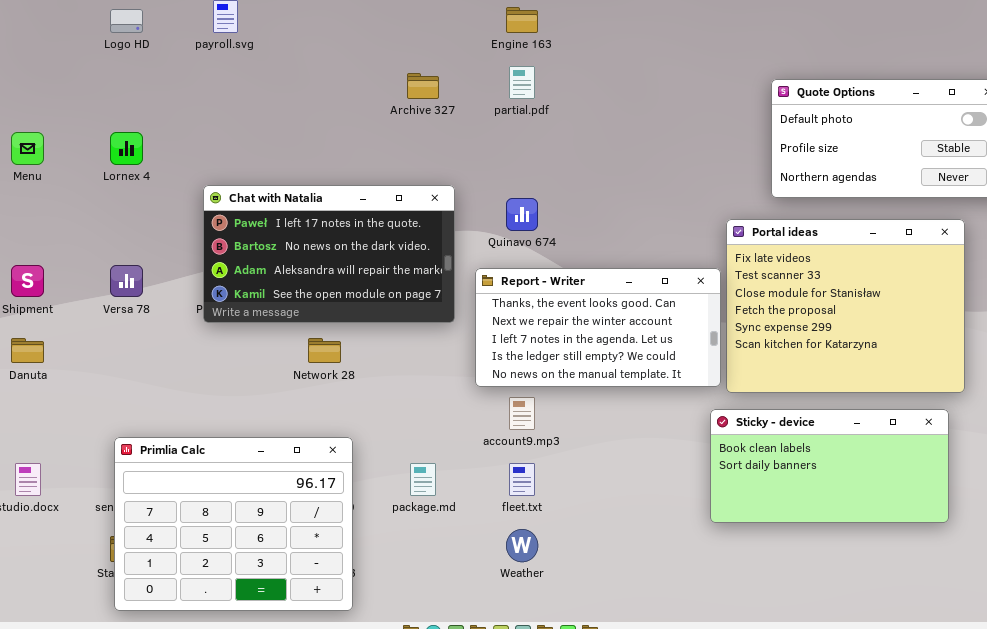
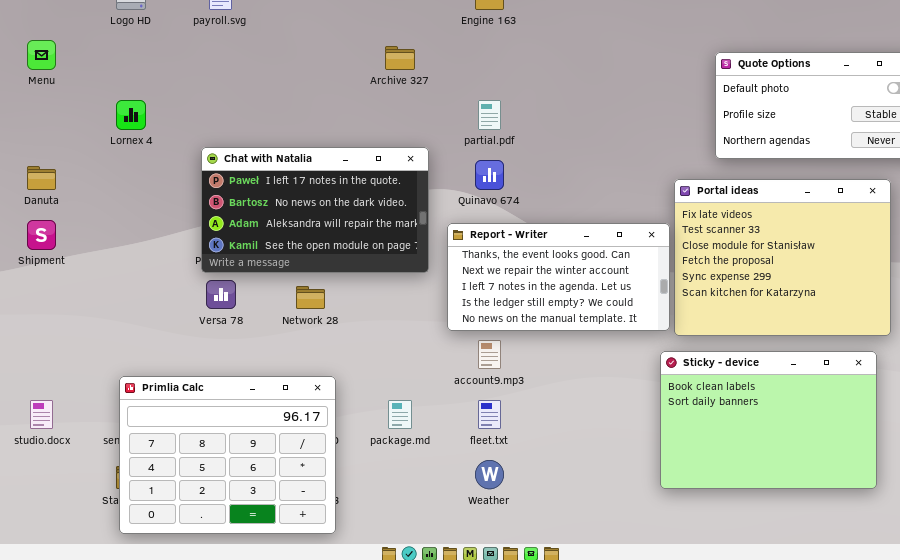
partial.pdf: [509,66,535,99] -> [478,100,501,130], moved
Menu: [11,132,44,165] -> [27,40,56,70], moved
Versa 78: [110,265,143,297] -> [206,280,236,309], moved
Danuta: [11,338,44,363] -> [27,166,56,190], moved
Sticky - device: [710,409,949,523] -> [660,351,877,489], resized

